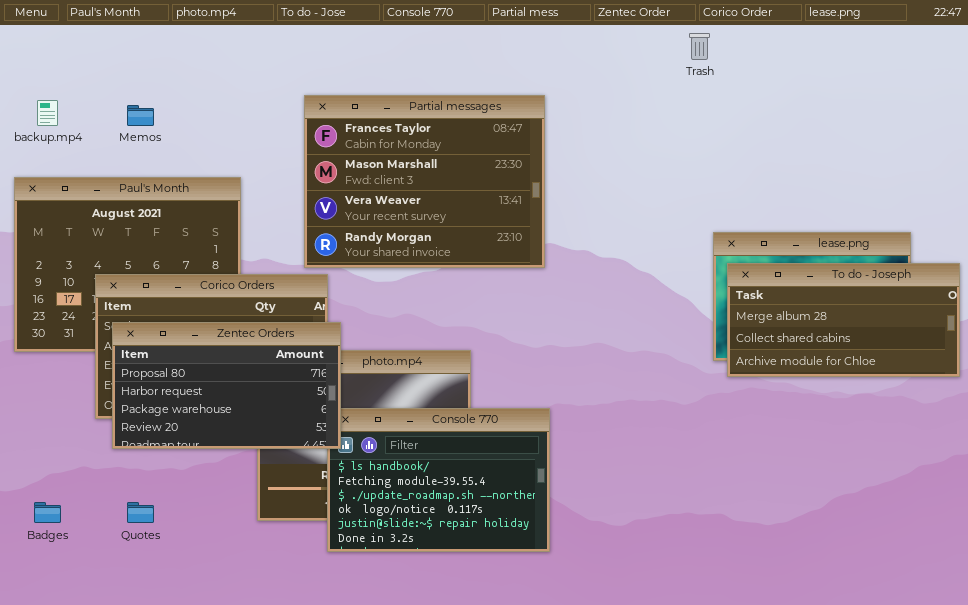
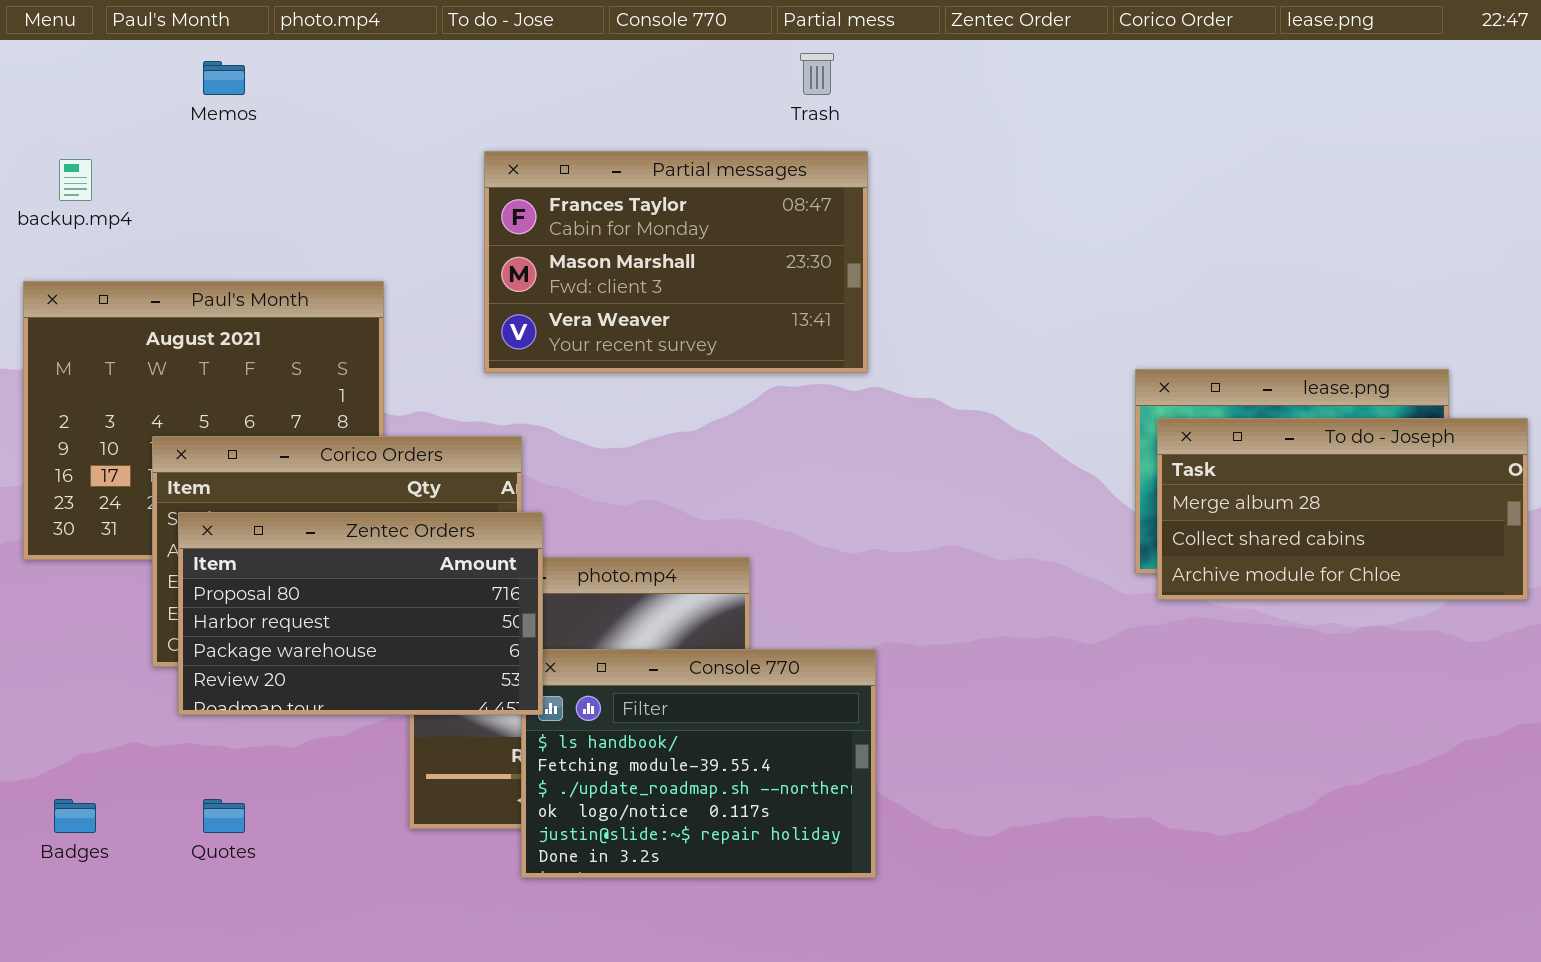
Trash: [689,33,710,60] -> [800,53,834,95], moved
Partial messages: [304,95,545,268] -> [484,151,868,373], resized
Memos: [127,105,154,126] -> [203,61,245,95], moved

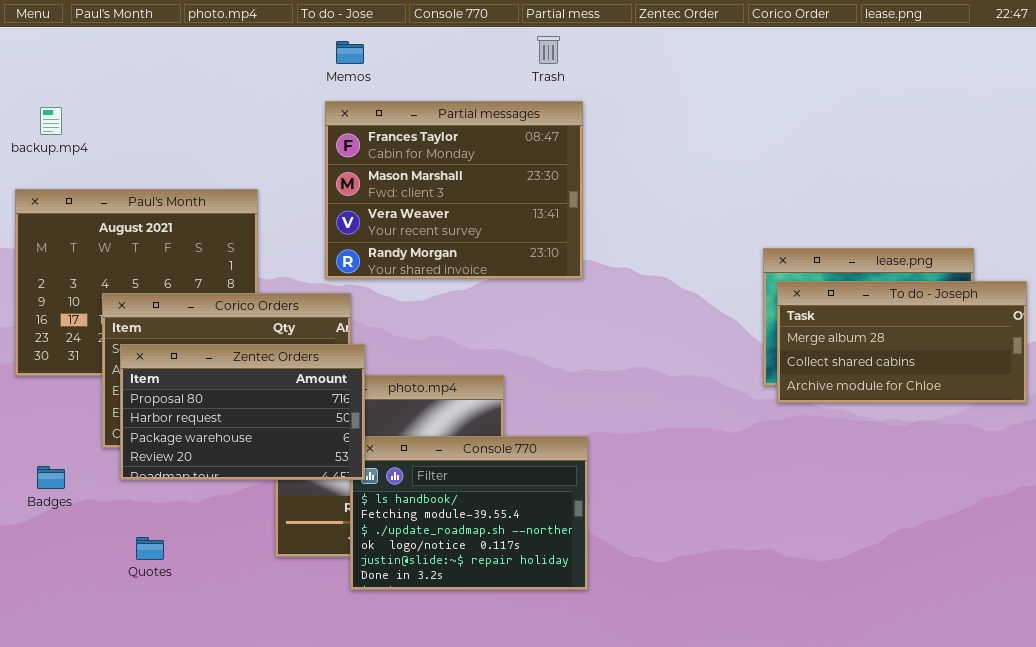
Memos: [203,61,245,95] -> [336,41,364,64], moved
Partial messages: [484,151,868,373] -> [325,101,583,279], resized
Badges: [54,799,96,833] -> [37,466,65,489], moved

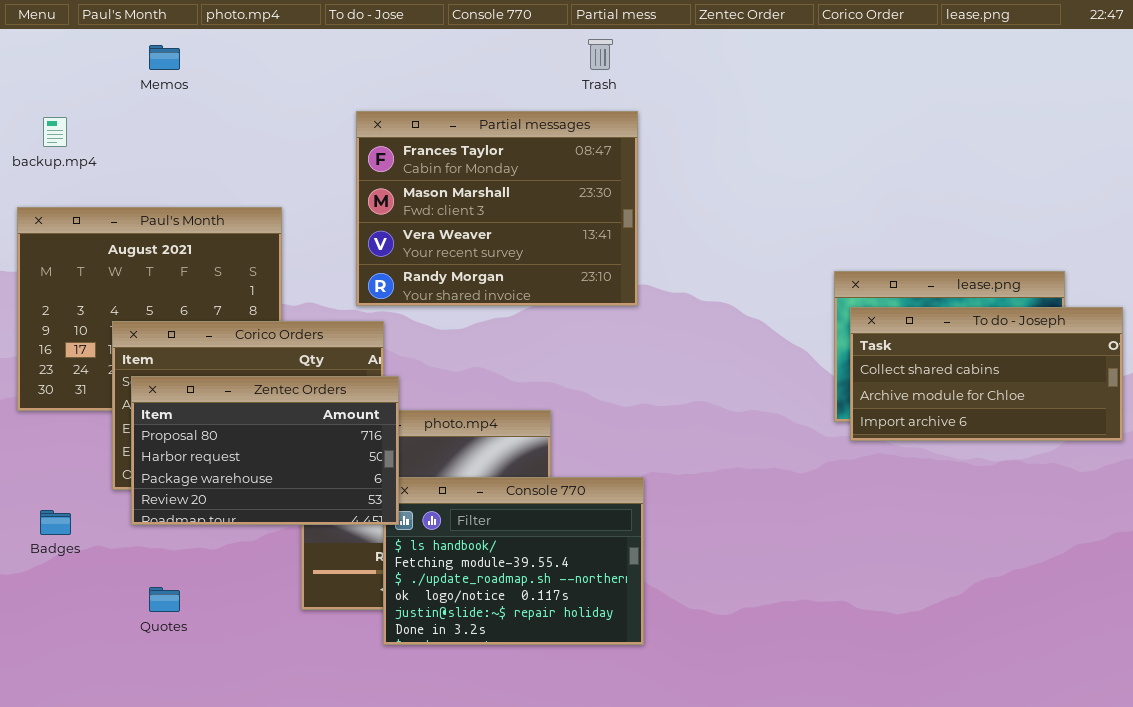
Memos: [336,41,364,64] -> [149,45,180,70], moved
To do - Joseph: [777,281,1027,403] -> [850,307,1123,441], scrolled down 1 row

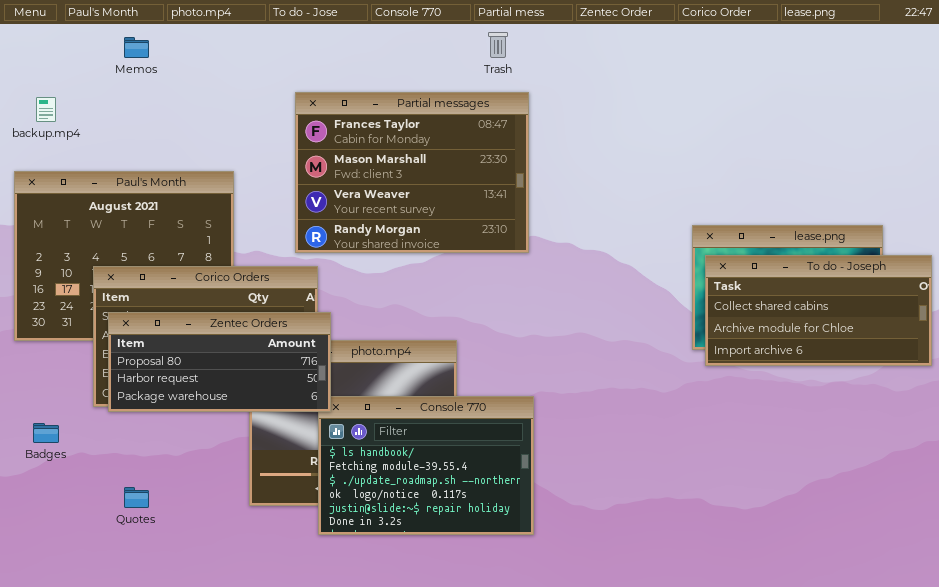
Zentec Orders: [131,376,399,525] -> [108,312,331,412], resized

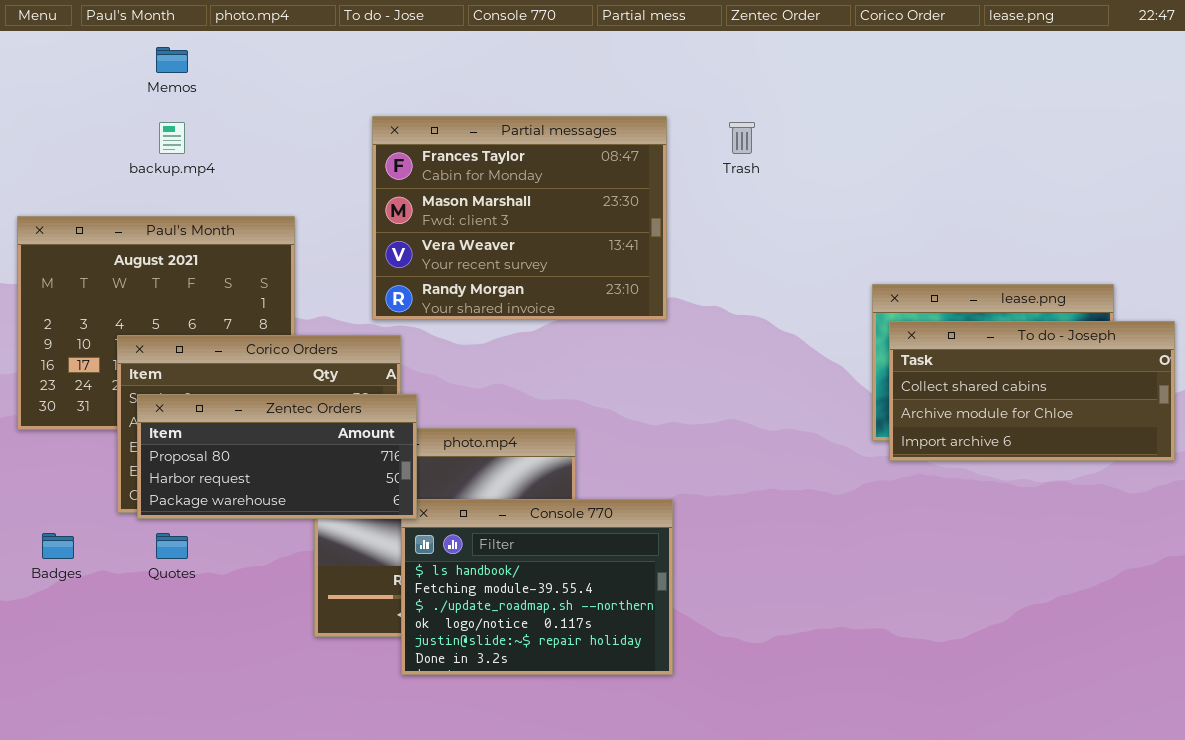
Trash: [488,32,508,58] -> [729,122,755,154], moved
backup.mp4: [36,97,56,122] -> [159,122,185,154], moved
Quotes: [124,487,149,508] -> [156,533,188,559], moved

